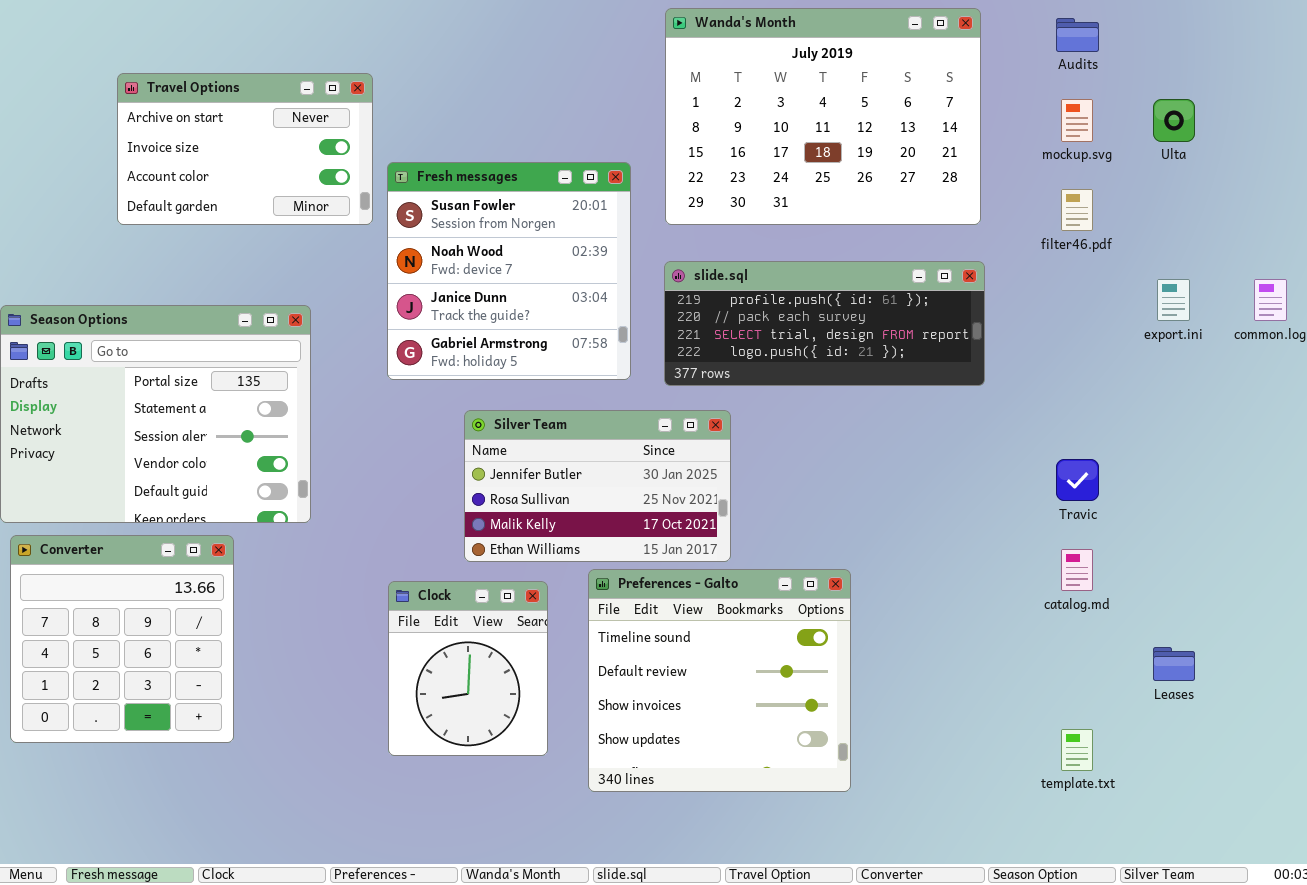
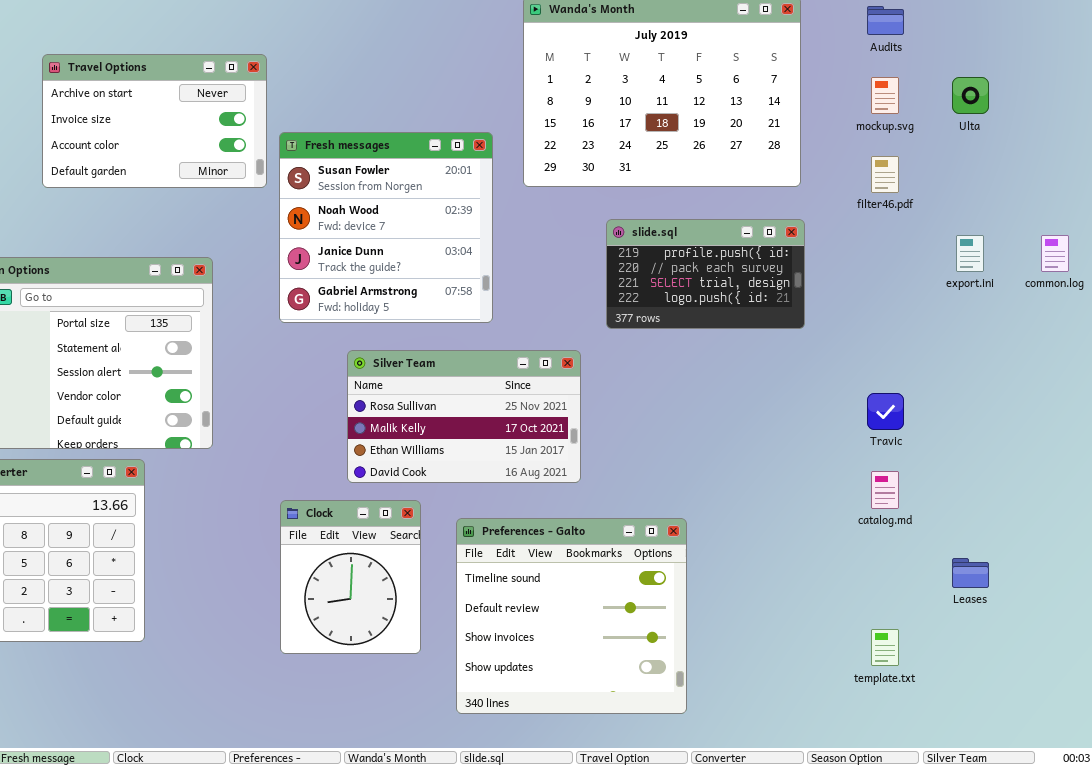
slide.sql: [664,261,985,386] -> [606,219,805,329], resized
Silver Team: [464,410,731,562] -> [347,350,581,483], scrolled down 1 row
Preferences - Galto: [588,569,851,792] -> [456,518,687,714], moved

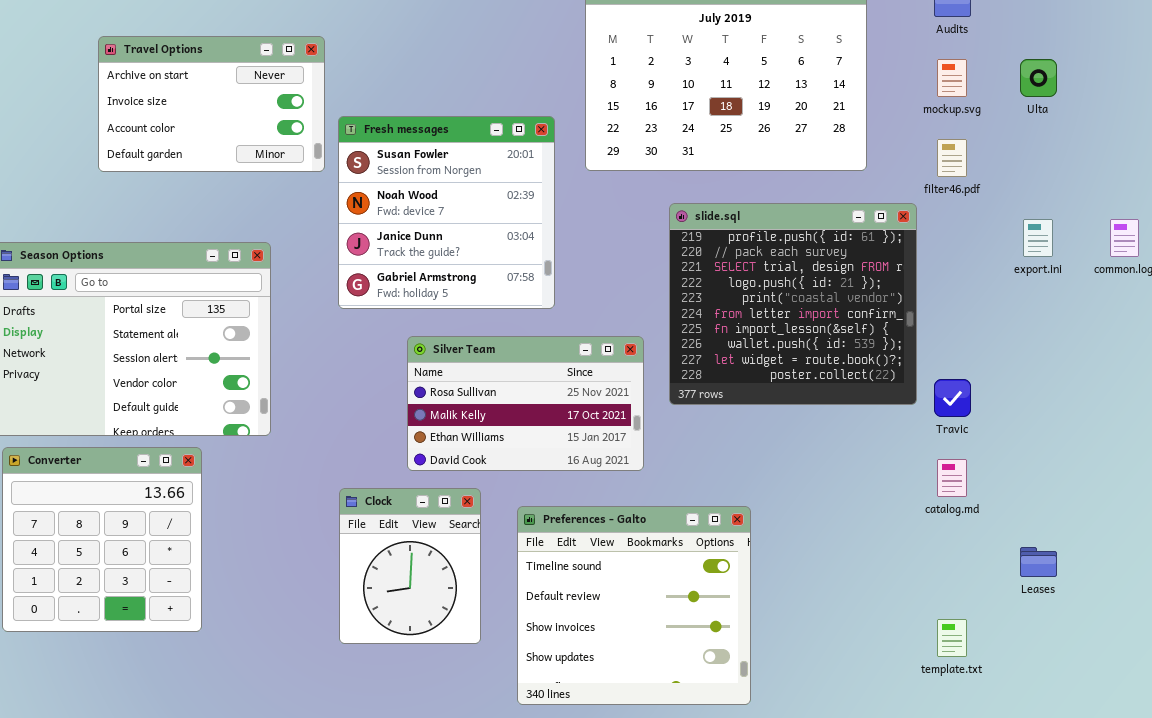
slide.sql: [606,219,805,329] -> [669,203,917,405], resized

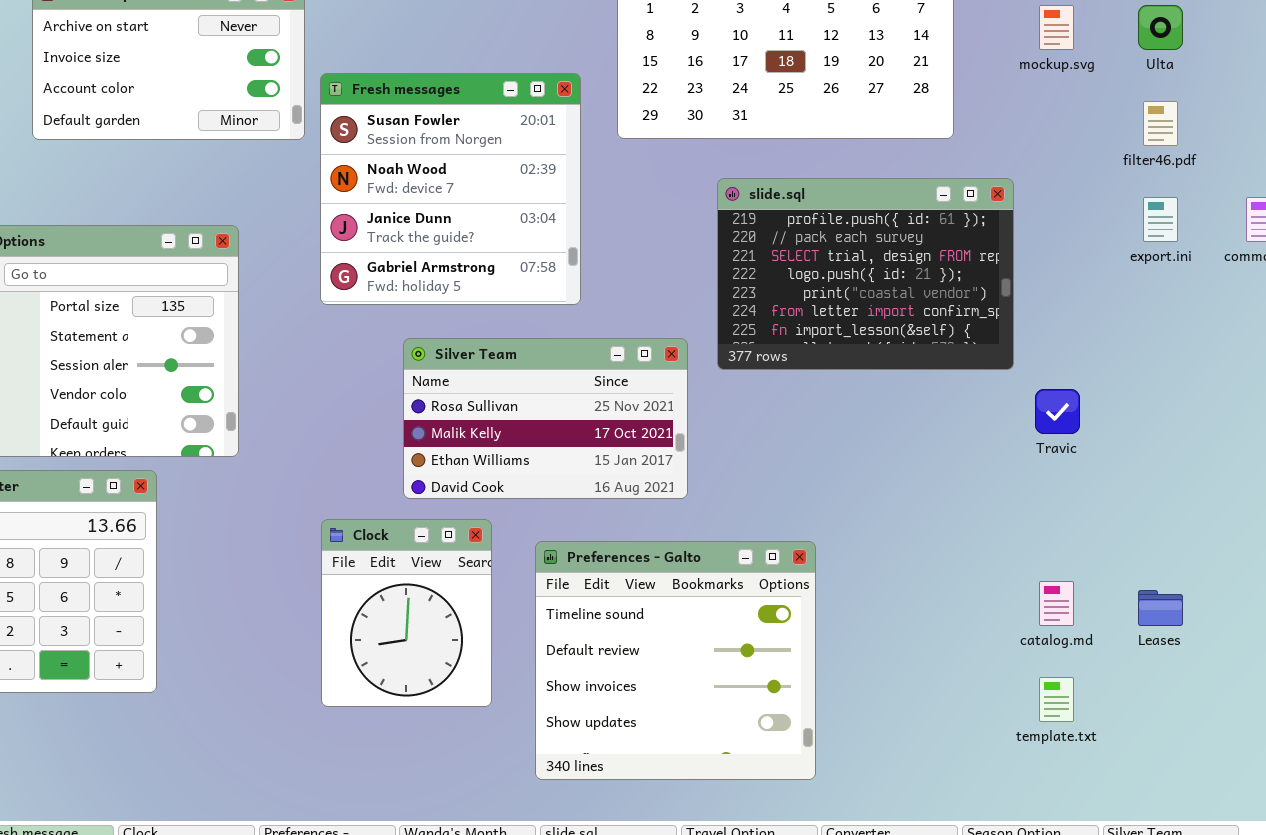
filter46.pdf: [937,139,967,177] -> [1143,101,1178,146], moved
slide.sql: [669,203,917,405] -> [717,178,1014,370], resized
catalog.md: [937,459,967,497] -> [1039,581,1074,626], moved

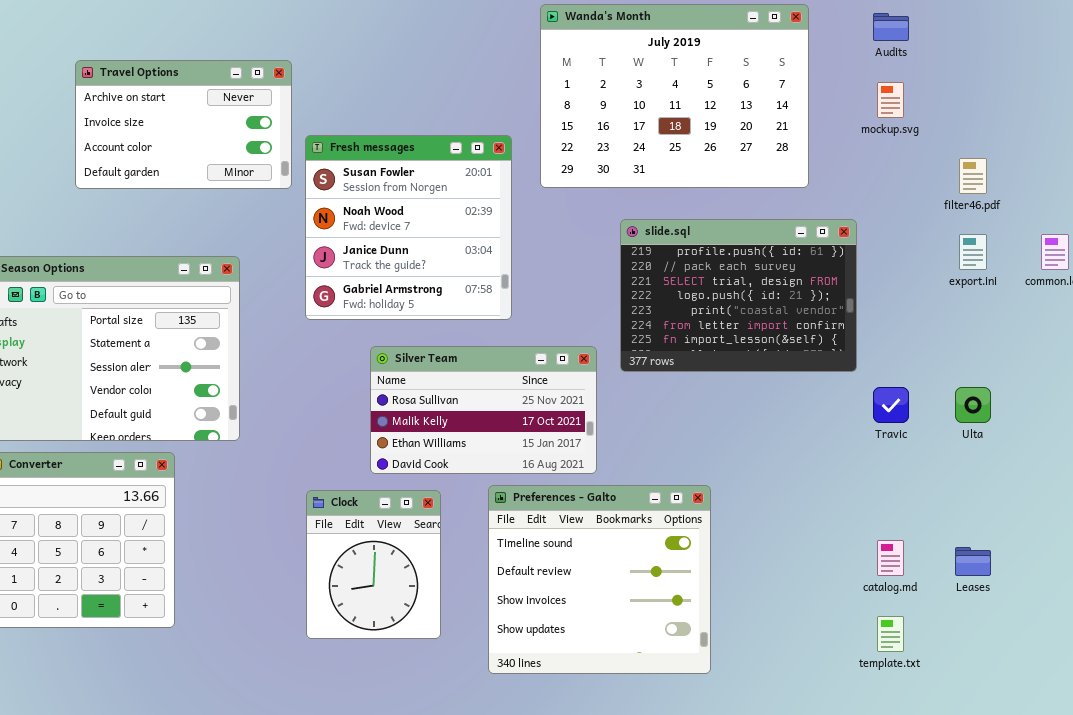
Ulta: [1138,5,1183,50] -> [955,387,991,423], moved
Preferences - Galto: [535,541,816,780] -> [488,485,711,674], moved

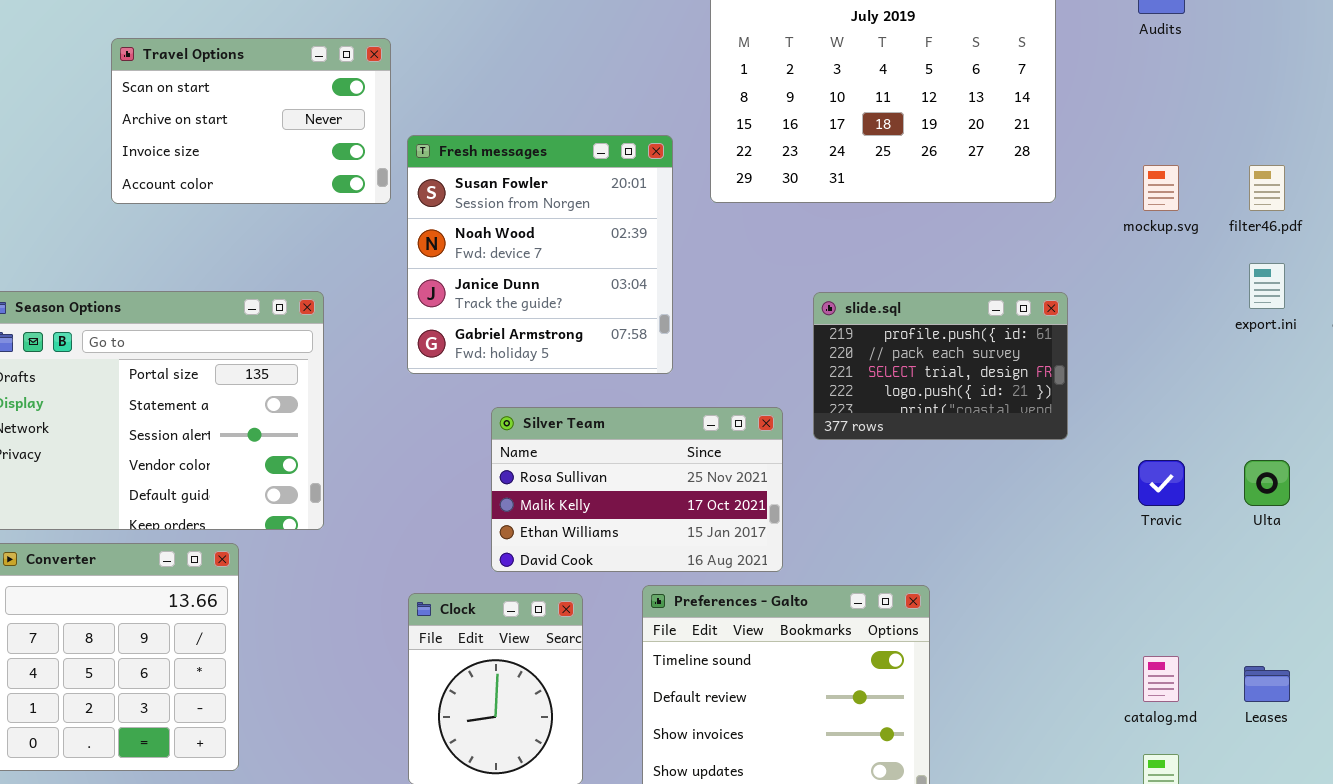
Travel Options: [75,60,292,189] -> [111,38,391,204], scrolled up 1 row
mockup.svg: [877,82,904,118] -> [1143,165,1179,211], moved
slide.sql: [620,219,857,372] -> [813,292,1068,440], resized

